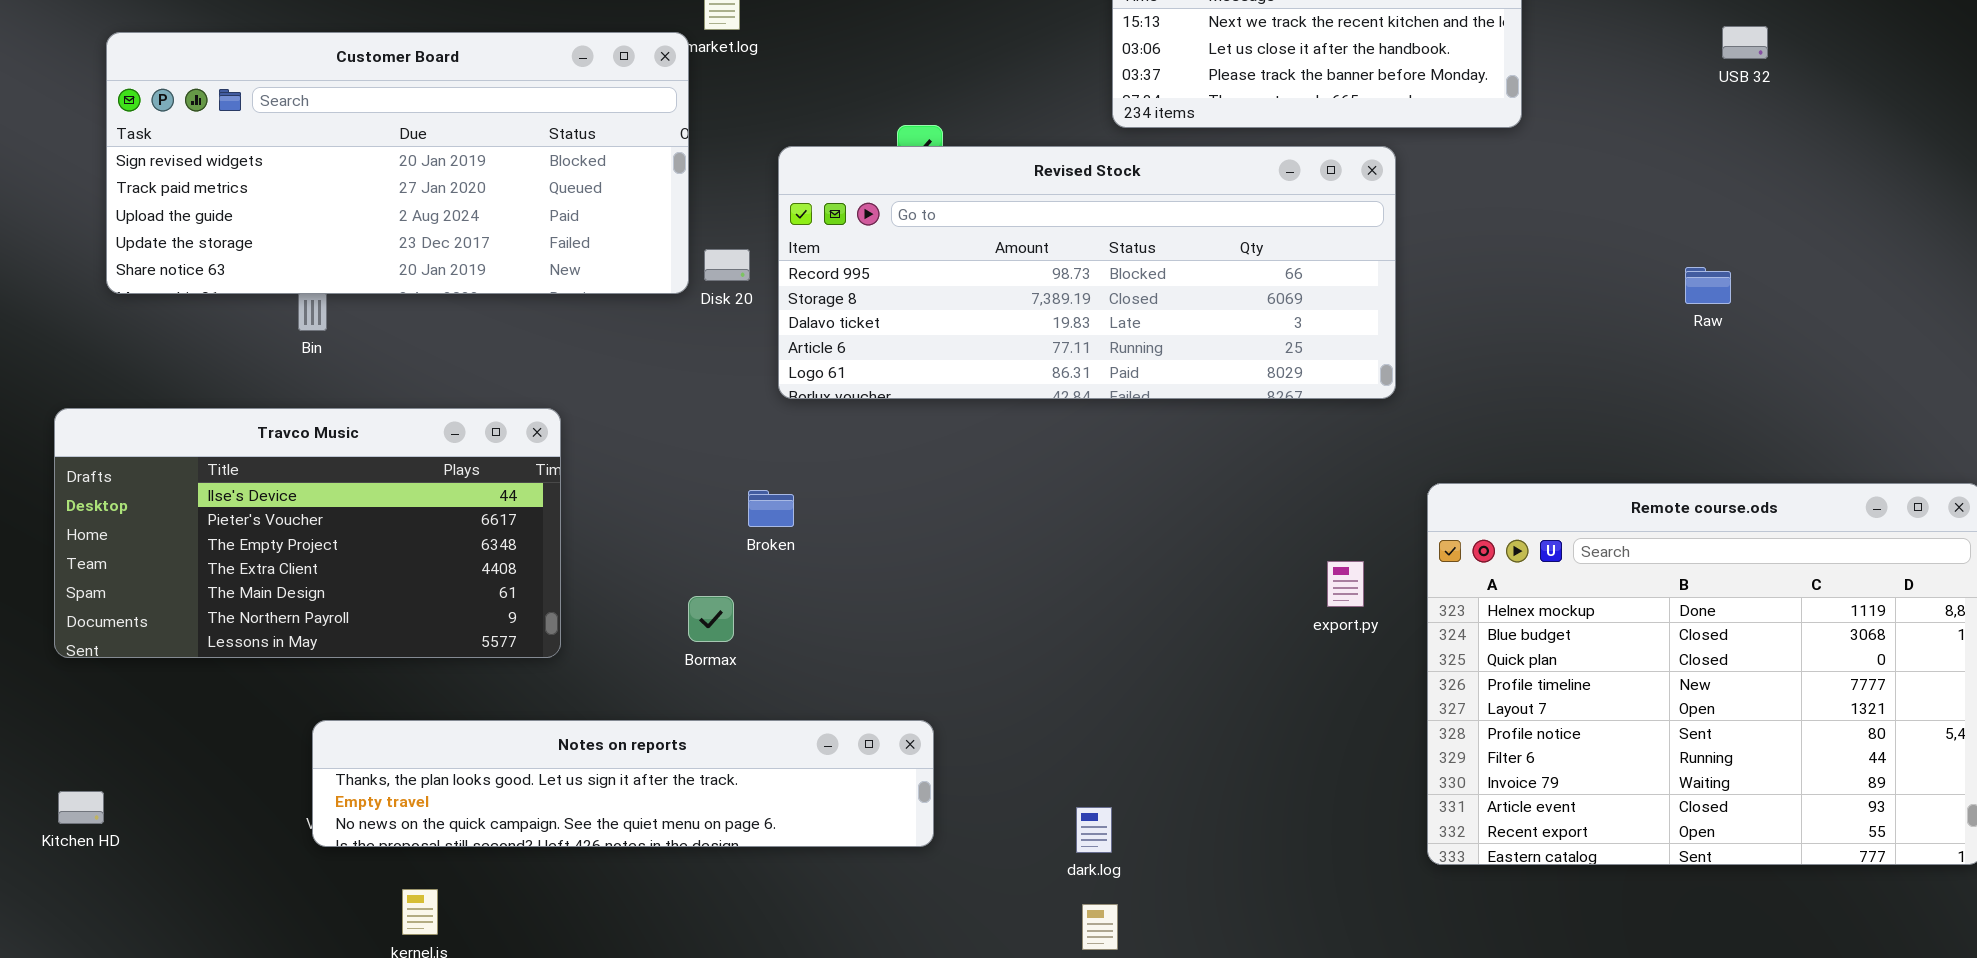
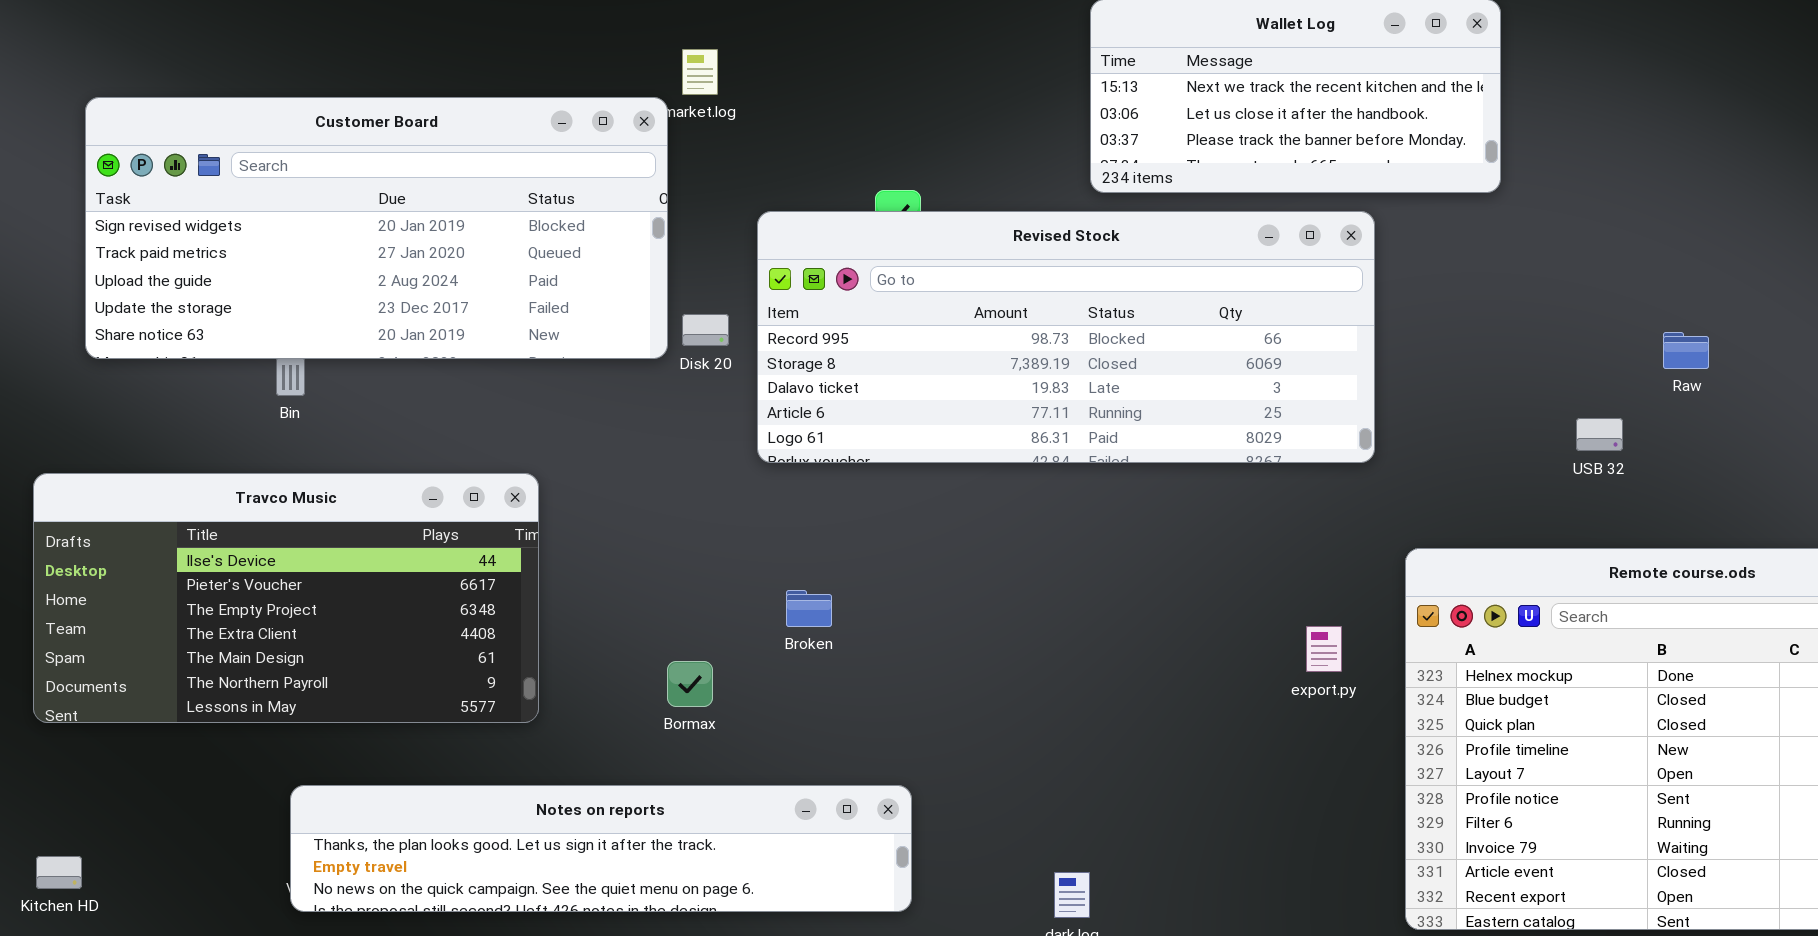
USB 32: [1722,26,1768,59] -> [1576,418,1623,451], moved
Broken: [748,490,794,527] -> [786,590,832,627], moved

